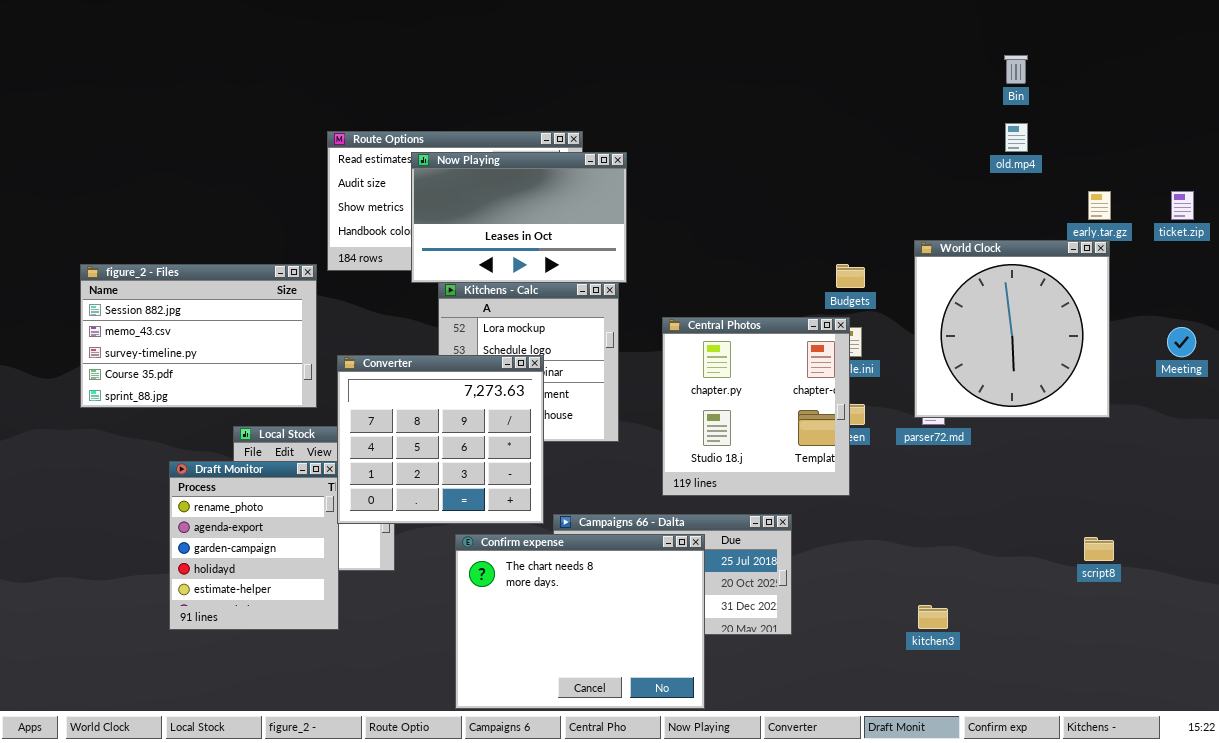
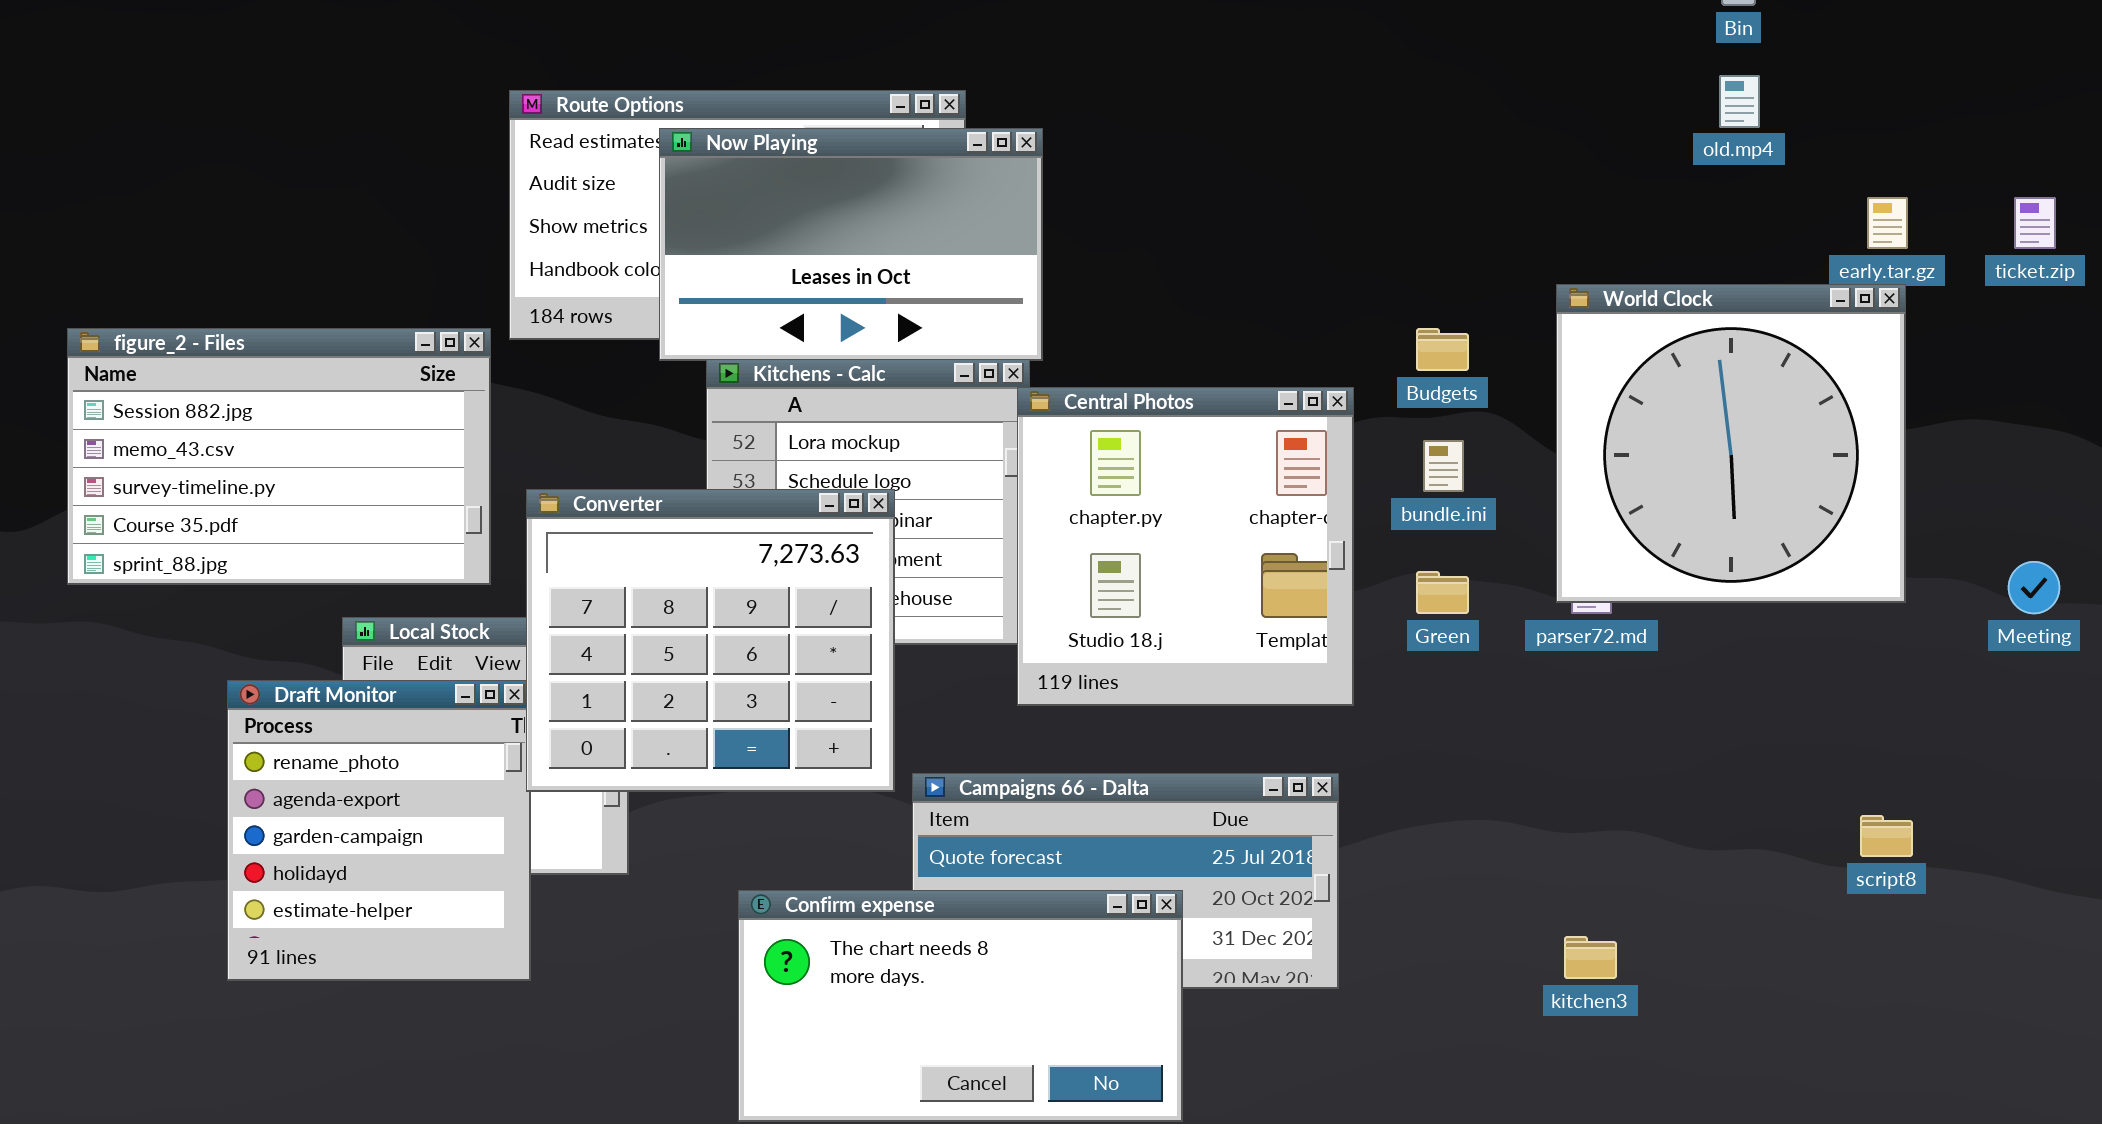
Central Photos: [662,317,850,496] -> [1017,387,1354,706], moved
Meeting: [1167,327,1196,357] -> [2008,561,2060,614], moved
Confirm expense: [455,534,705,709] -> [738,890,1183,1122], resized

